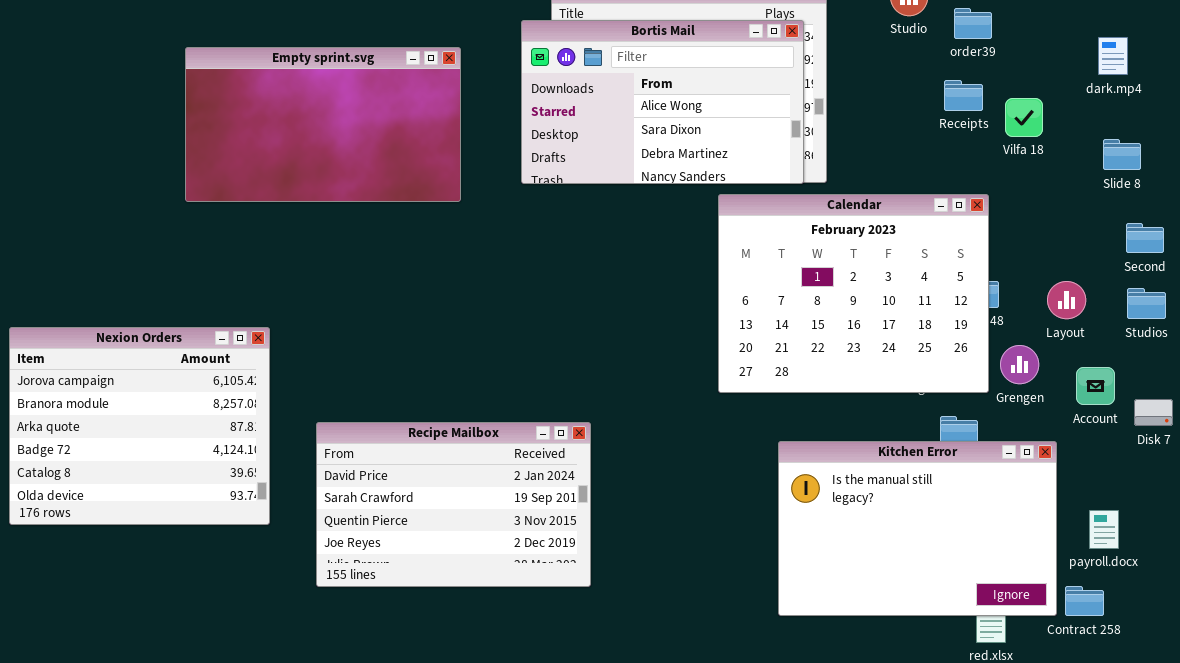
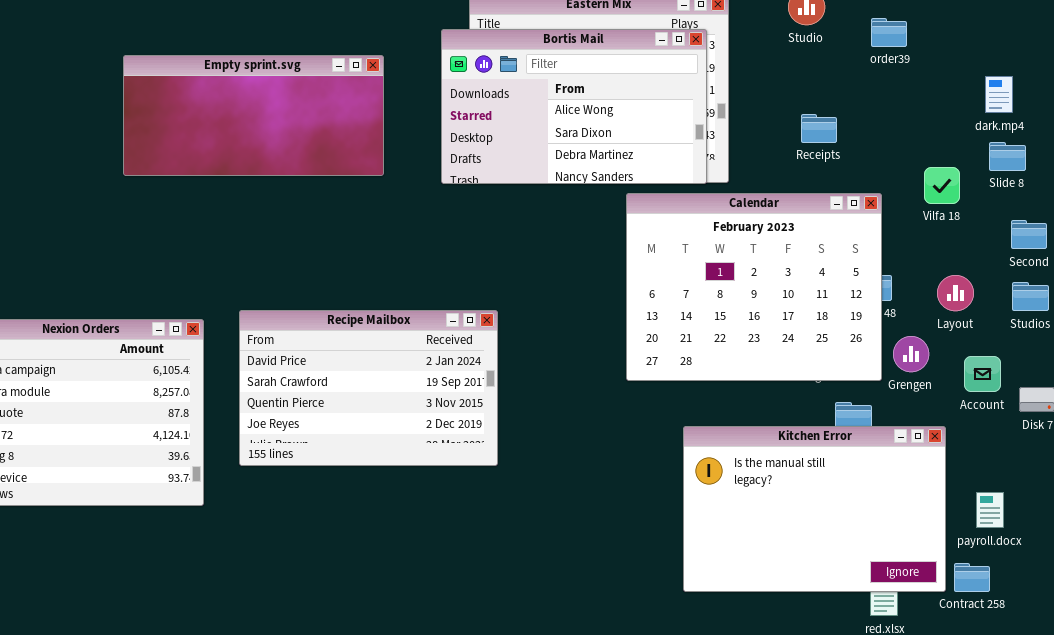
order39: [954,8,992,39] -> [871,18,907,47], moved
dark.mp4: [1098,37,1128,75] -> [985,76,1013,113], moved
Empty sprint.svg: [185,47,461,202] -> [123,55,384,176], resized
Receipts: [944,80,983,111] -> [801,114,837,143], moved
Vilfa 18: [1005,98,1043,137] -> [924,167,960,204], moved
Recipe Mailbox: [316,422,591,587] -> [239,310,498,466], moved

